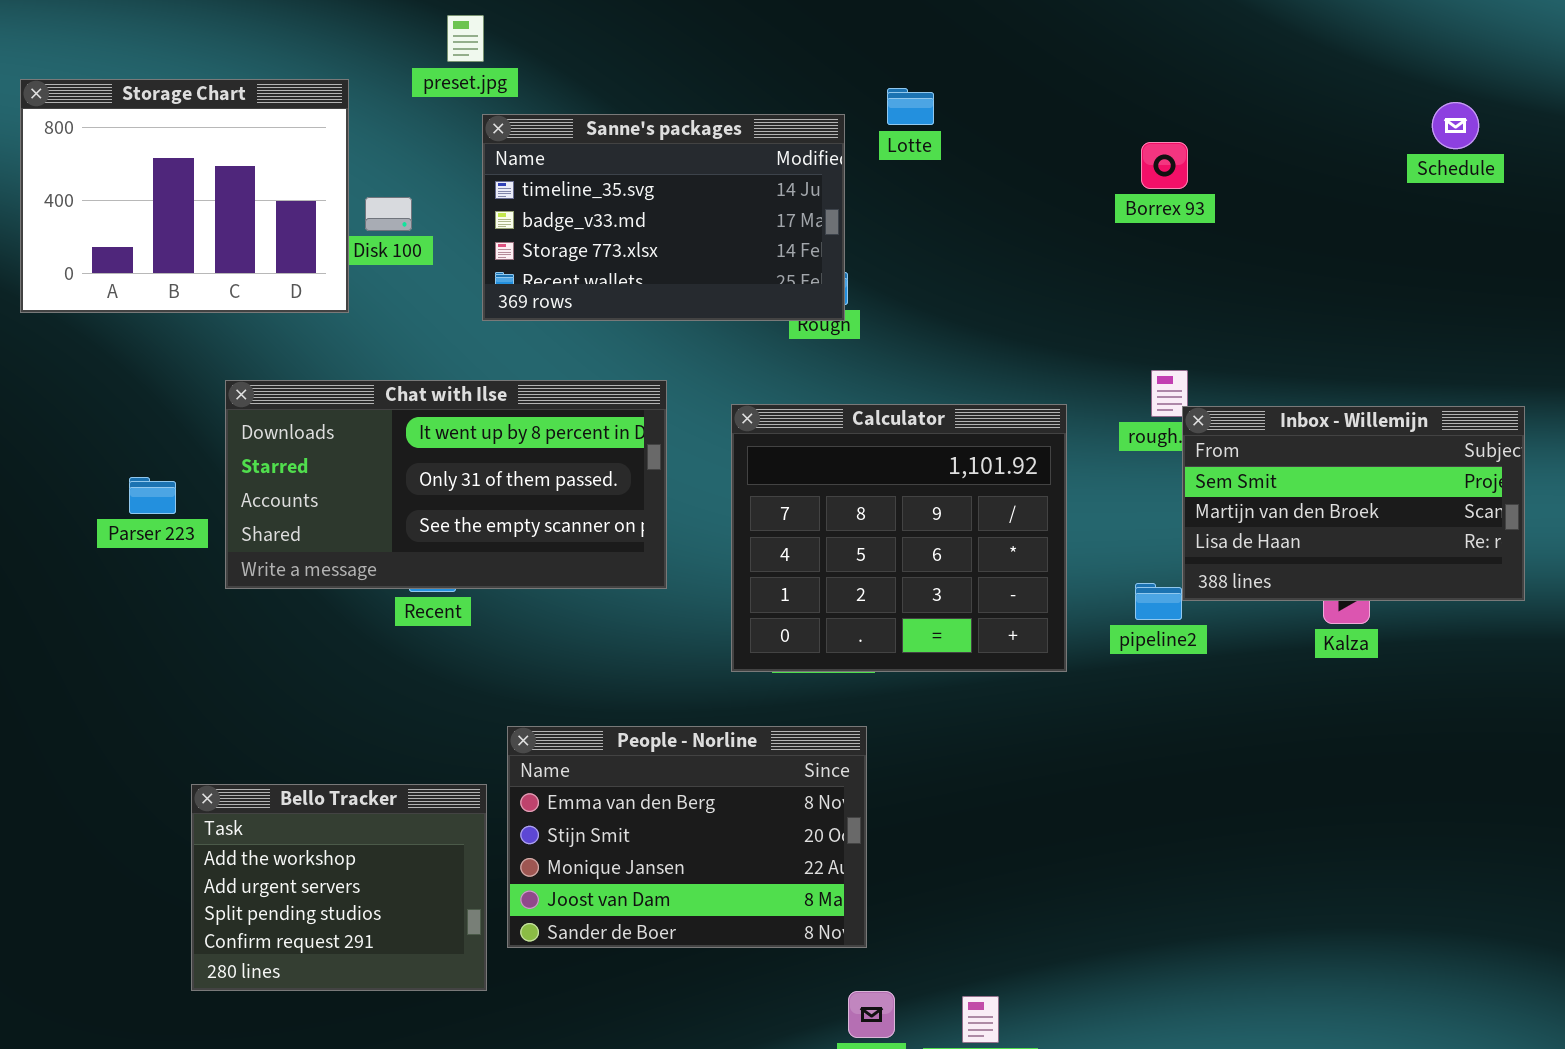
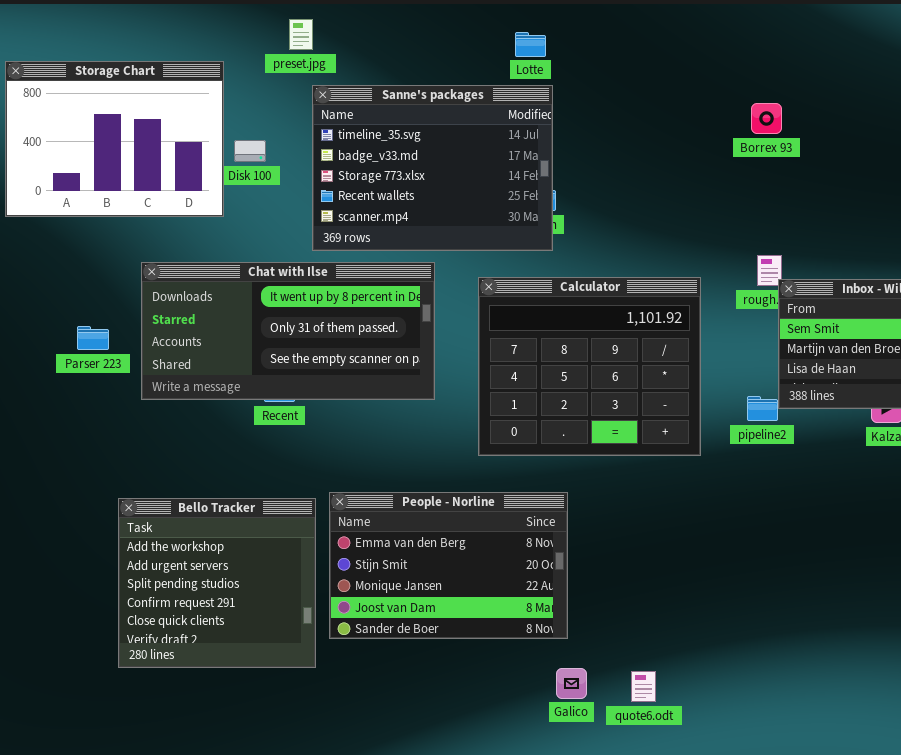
Lotte: [887,88,934,125] -> [515,32,546,57], moved
Sanne's packages: [482,114,845,321] -> [312,85,553,251], resized
Bello Tracker: [191,784,487,991] -> [118,498,316,668], resized

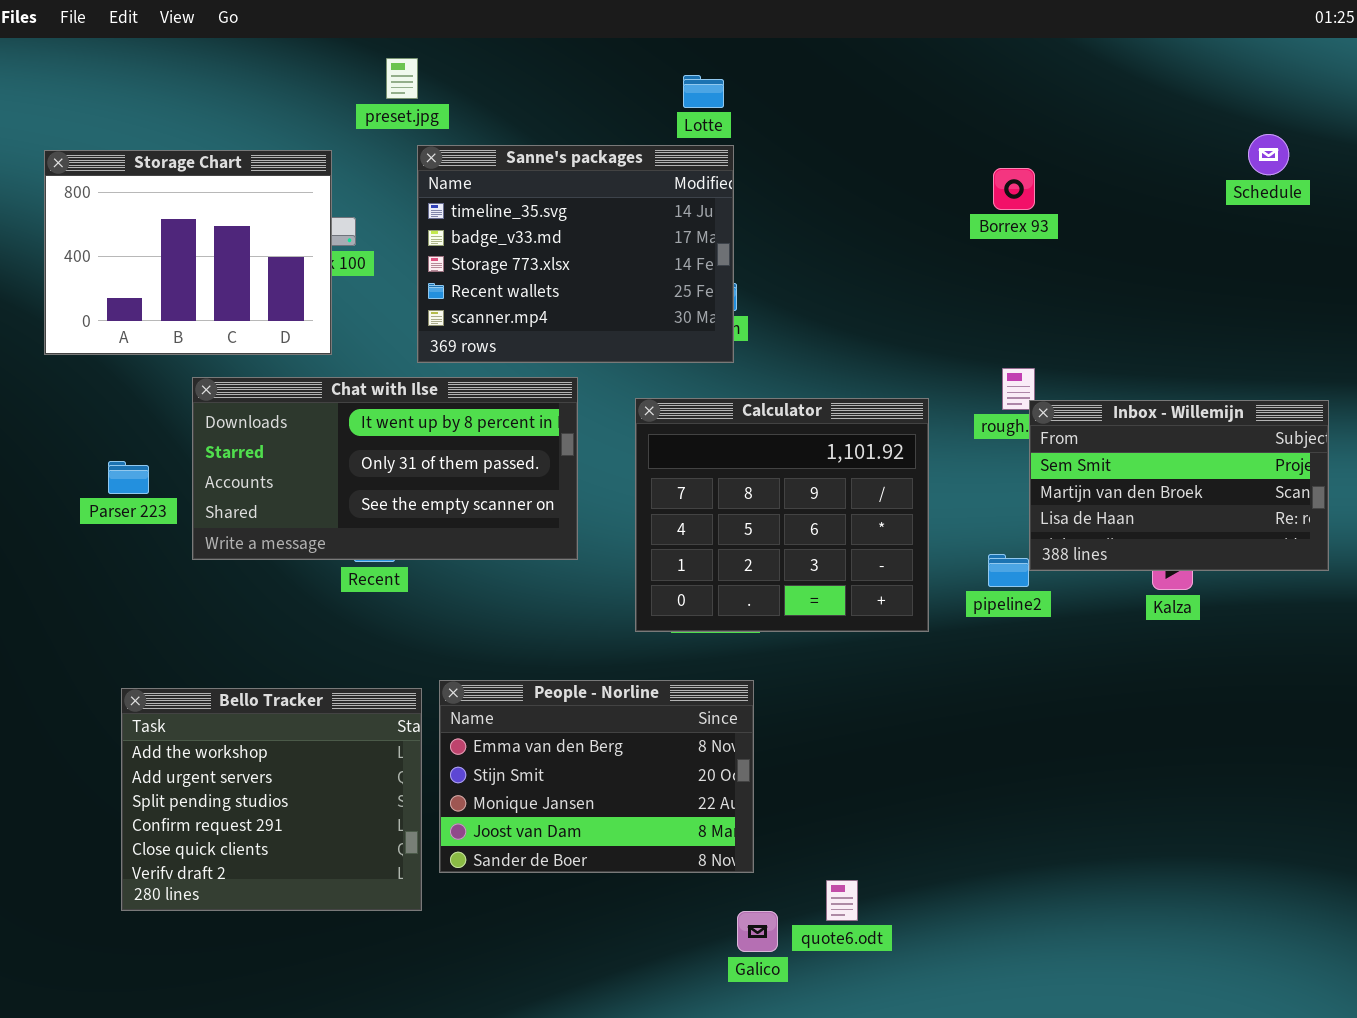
Storage Chart: [5,61,224,217] -> [44,150,332,355], moved
Bello Tracker: [118,498,316,668] -> [121,688,422,911], resized
quote6.odt: [631,671,656,702] -> [826,880,858,921], moved

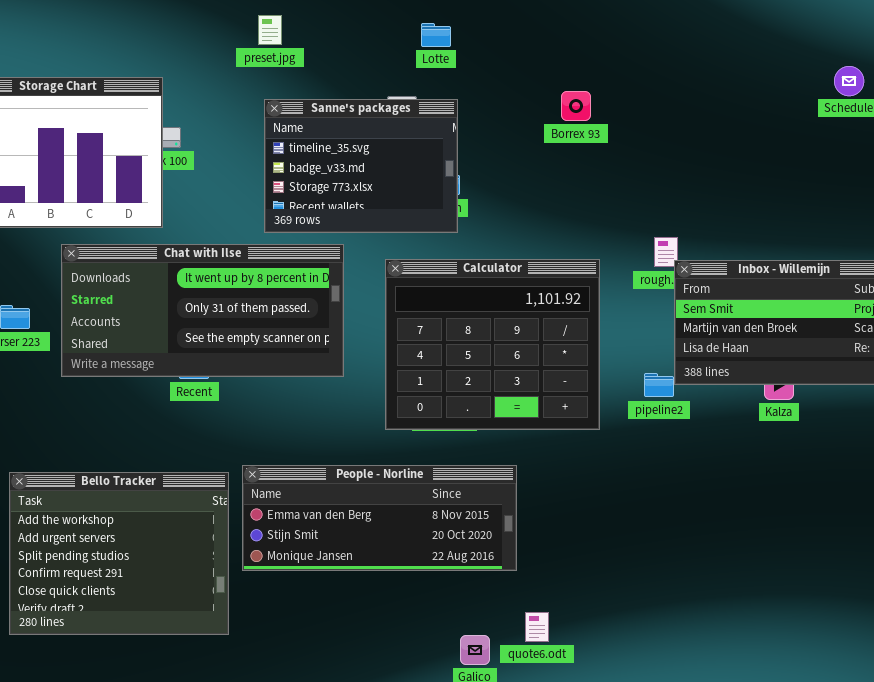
preset.jpg: [386,58,418,99] -> [258,15,282,45], moved
Sanne's packages: [417,145,734,363] -> [264,99,458,233], resized
Borrex 93: [993,168,1035,210] -> [561,91,591,121], moved
People - Norline: [439,680,754,873] -> [242,465,517,571], resized

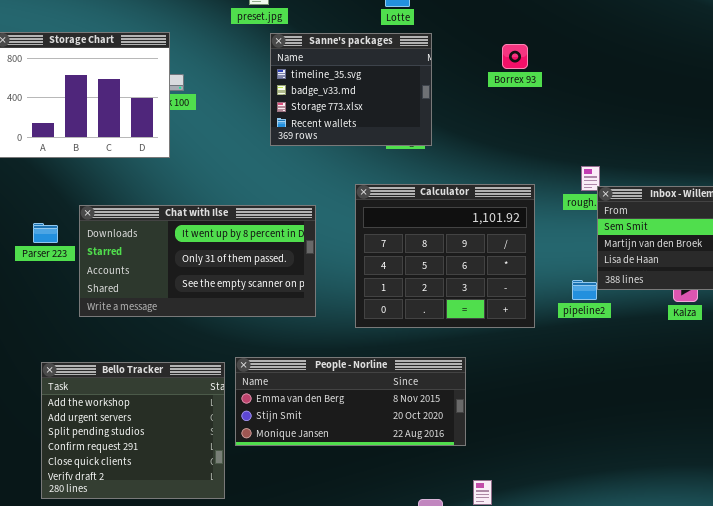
Sanne's packages: [264,99,458,233] -> [270,33,432,146], moved
Chat with Ilse: [61,244,344,377] -> [79,205,316,317], moved

